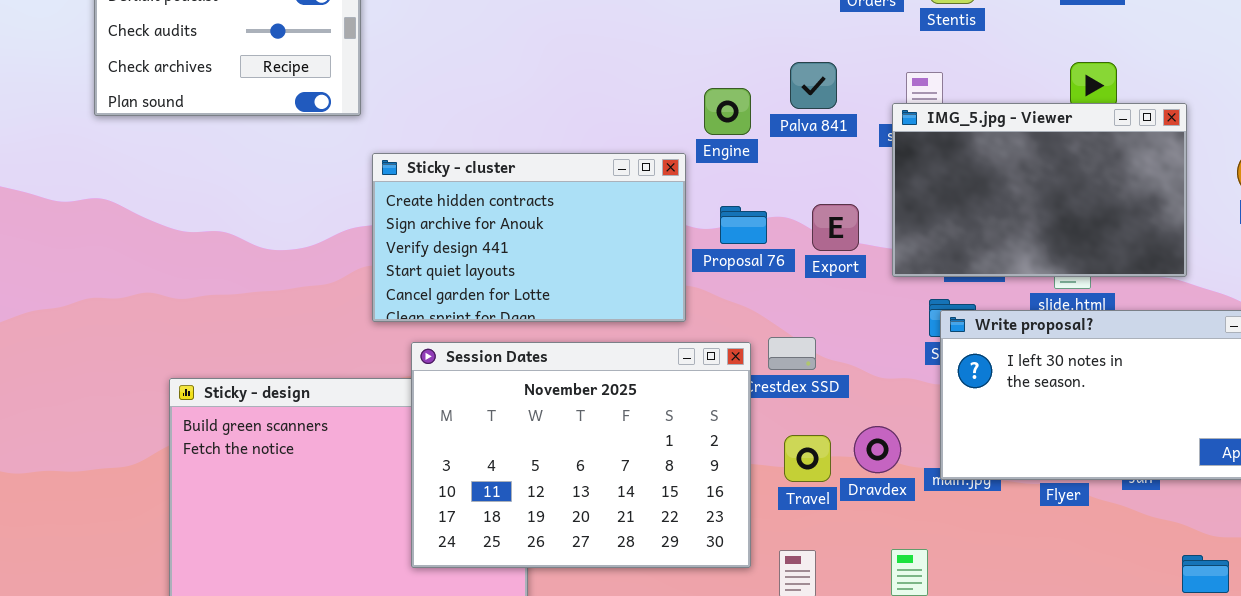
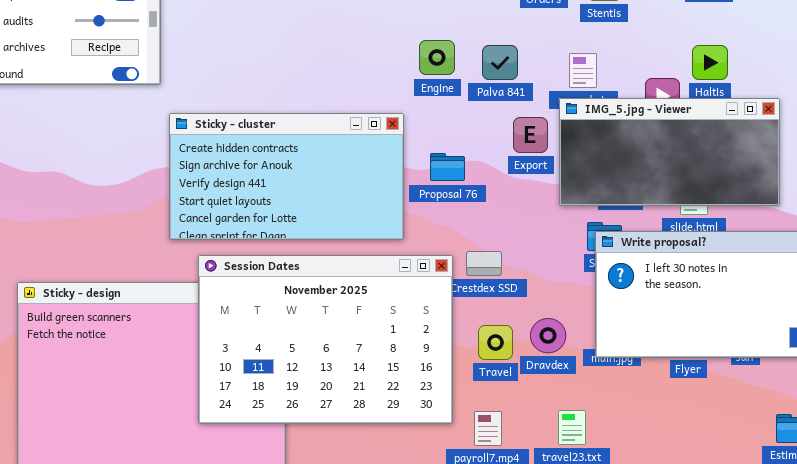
Engine: [704,88,751,135] -> [419,40,455,75], moved
IMG_5.jpg - Viewer: [892,103,1187,277] -> [559,98,780,206], resized
Export: [812,204,859,251] -> [513,117,548,153], moved

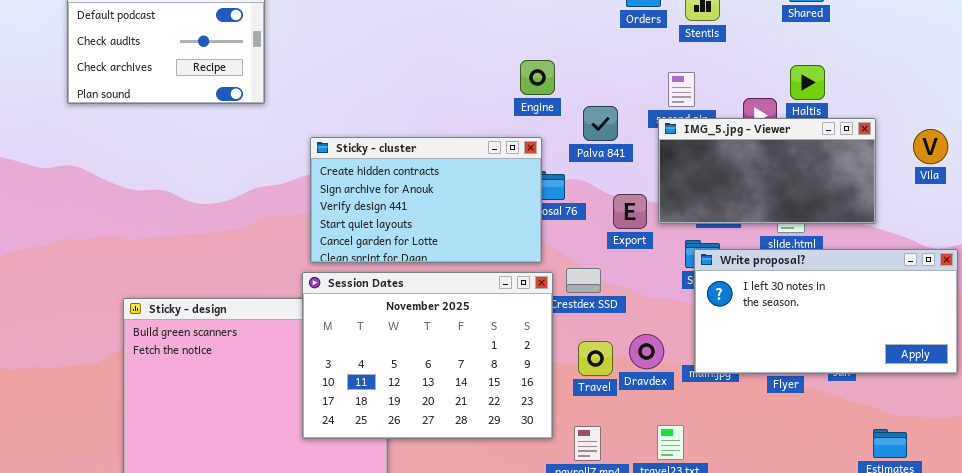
Palva 841: [482,45,518,80] -> [583,106,618,141], moved
Sticky - cluster: [169,113,404,240] -> [310,137,542,263], moved
Export: [513,117,548,153] -> [613,194,647,229], moved

